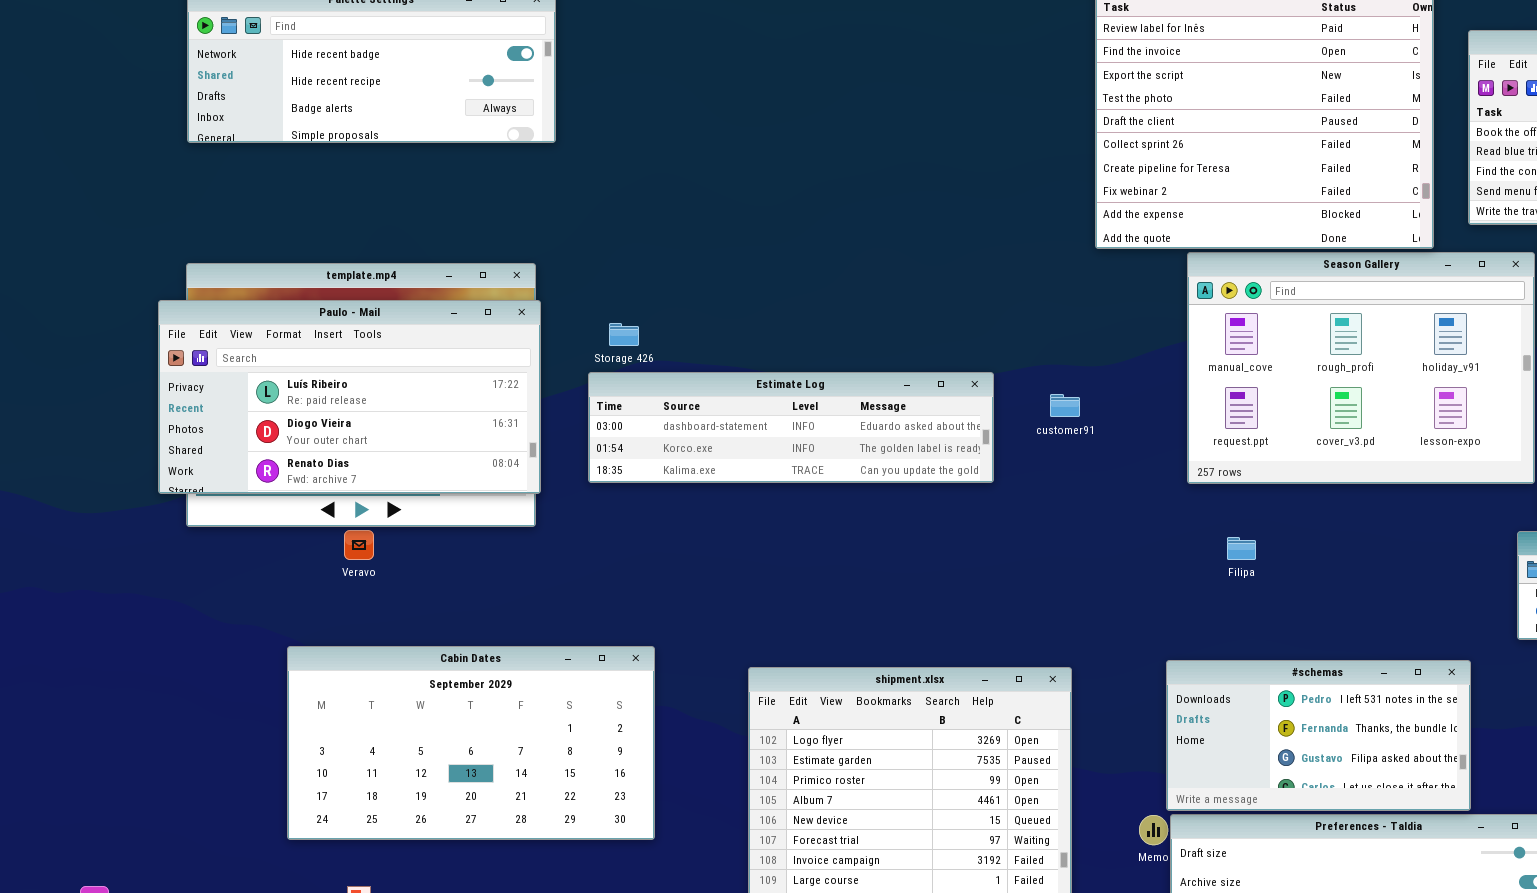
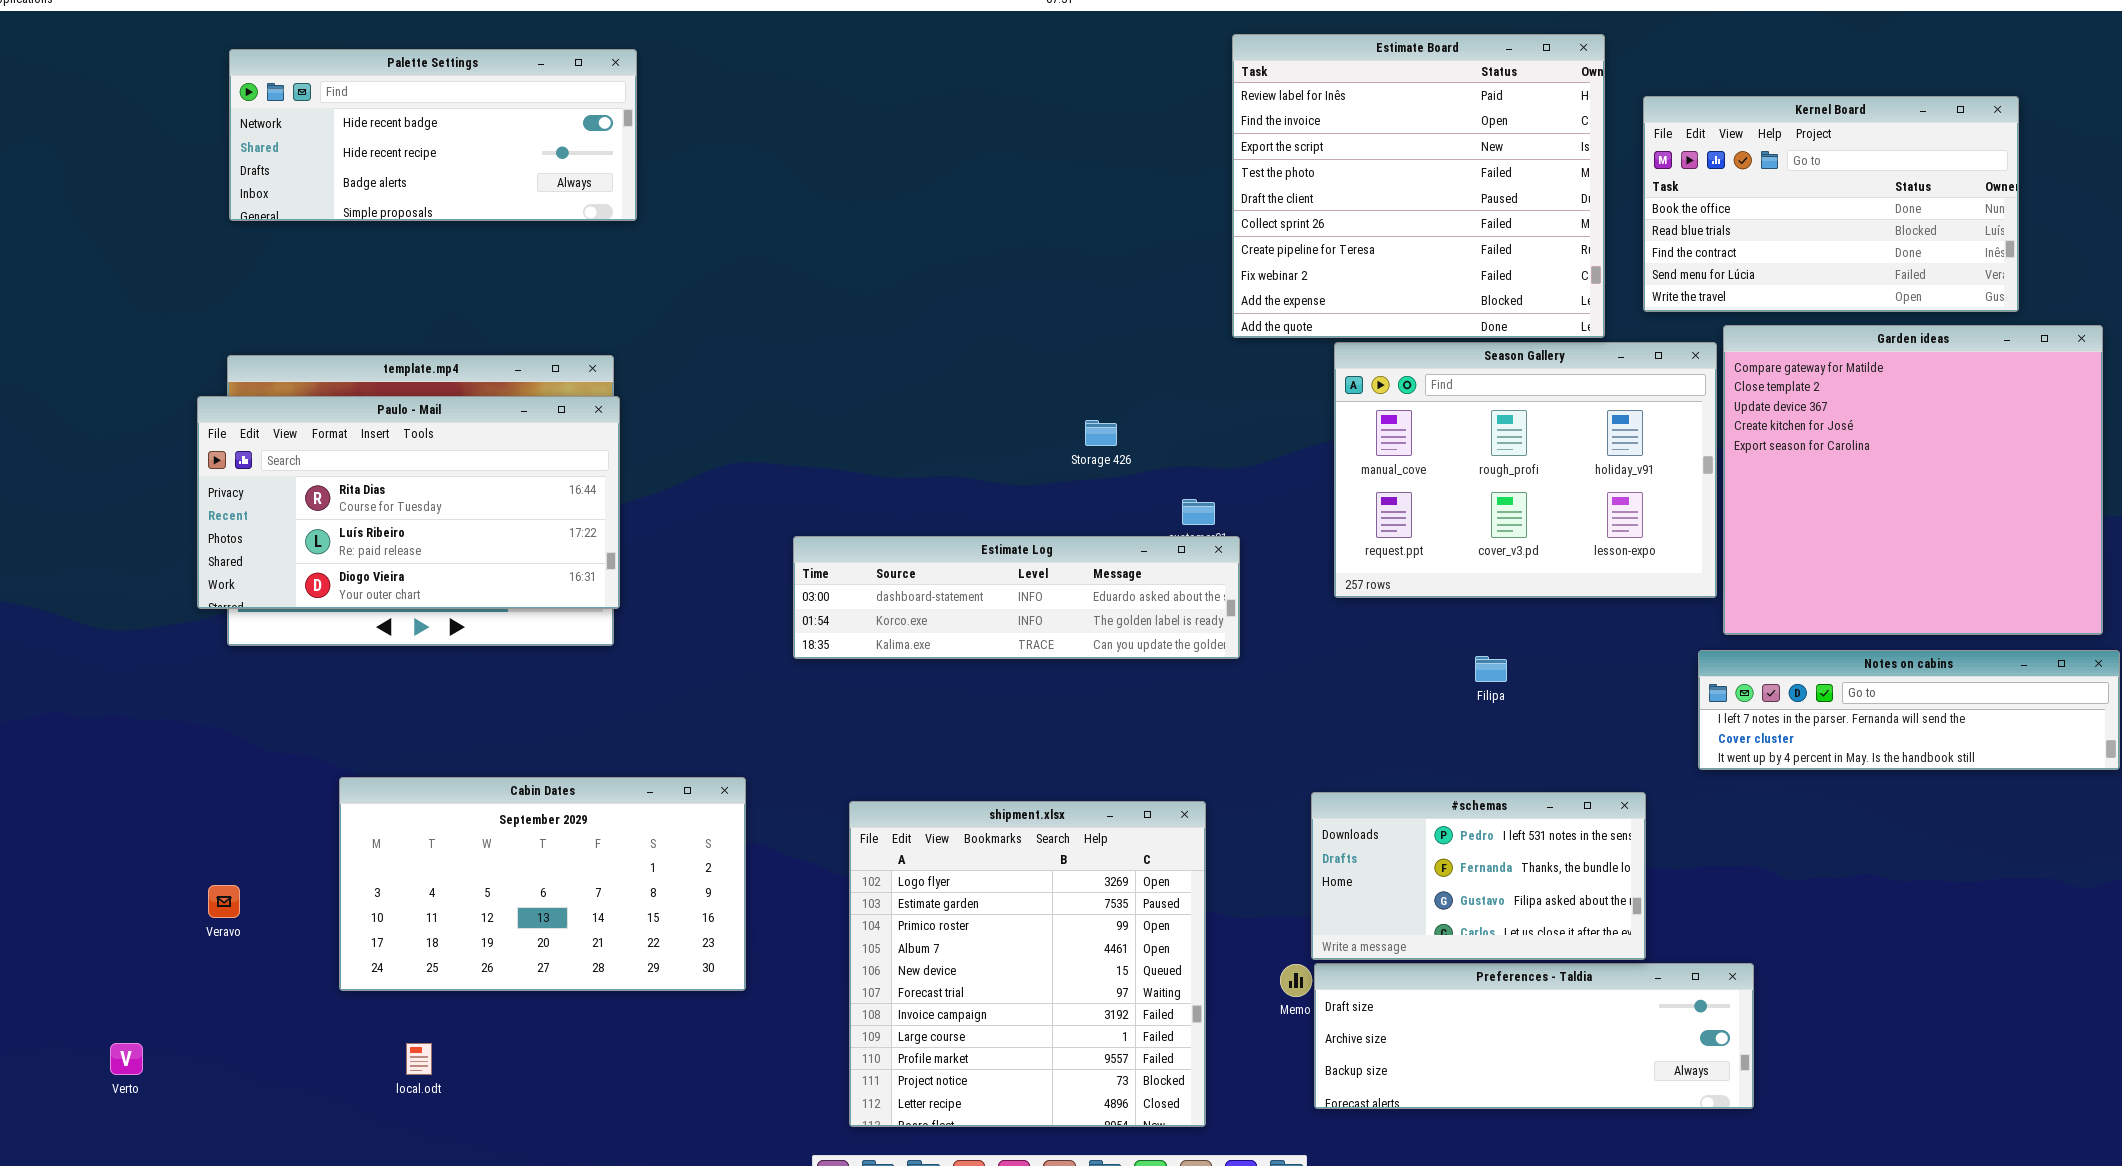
Paulo - Mail: [158,300,541,494] -> [197,396,620,609], scrolled up 1 row
Storage 426: [609,323,639,346] -> [1085,420,1117,446], moved
Estimate Log: [588,372,994,483] -> [793,536,1240,659], moved
Veravo: [344,530,374,560] -> [208,885,240,918], moved
Filipa: [1227,537,1256,560] -> [1475,656,1507,682], moved

